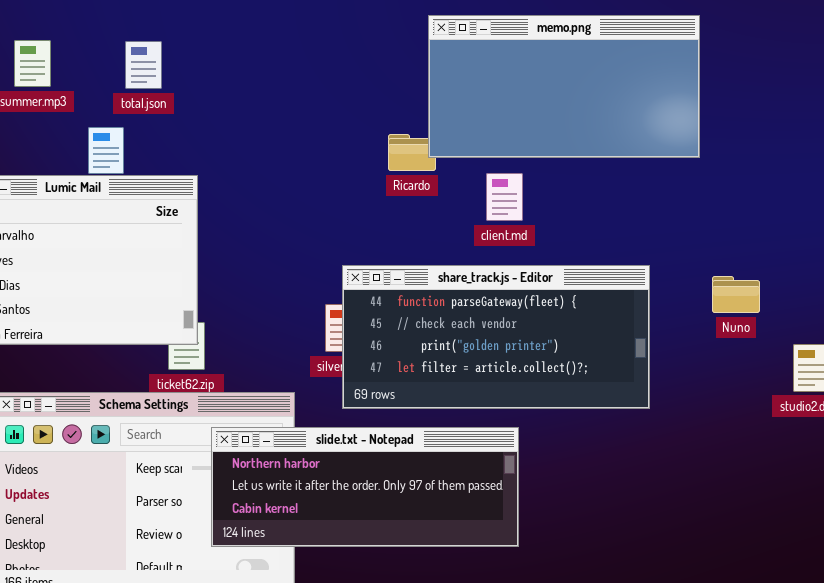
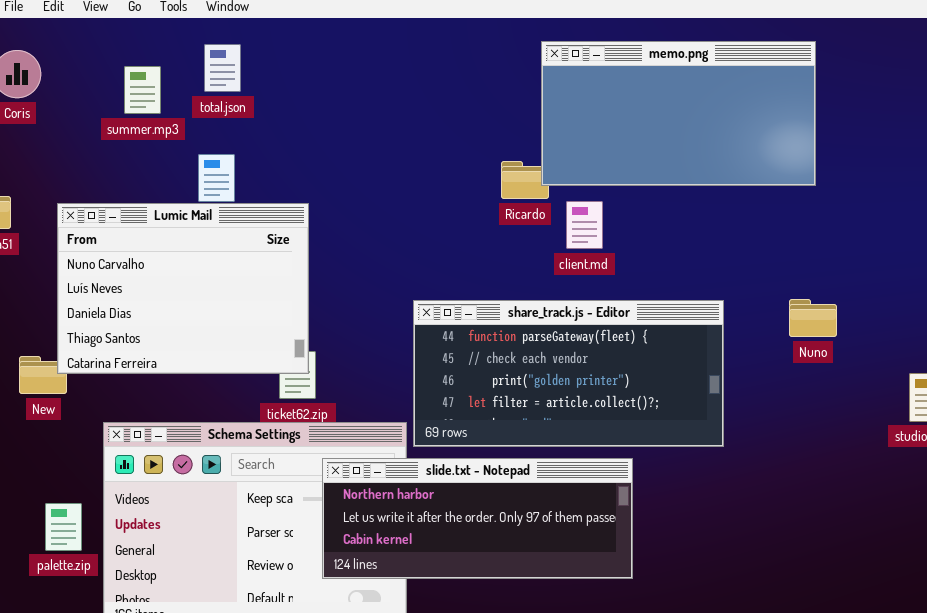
total.json: [125,41,162,89] -> [204,44,241,92], moved
client.md: [486,173,523,221] -> [566,201,603,249], moved
share_track.js - Editor: [342,265,650,409] -> [413,300,724,447], moved
Nuno: [712,276,760,313] -> [789,299,837,337], moved

